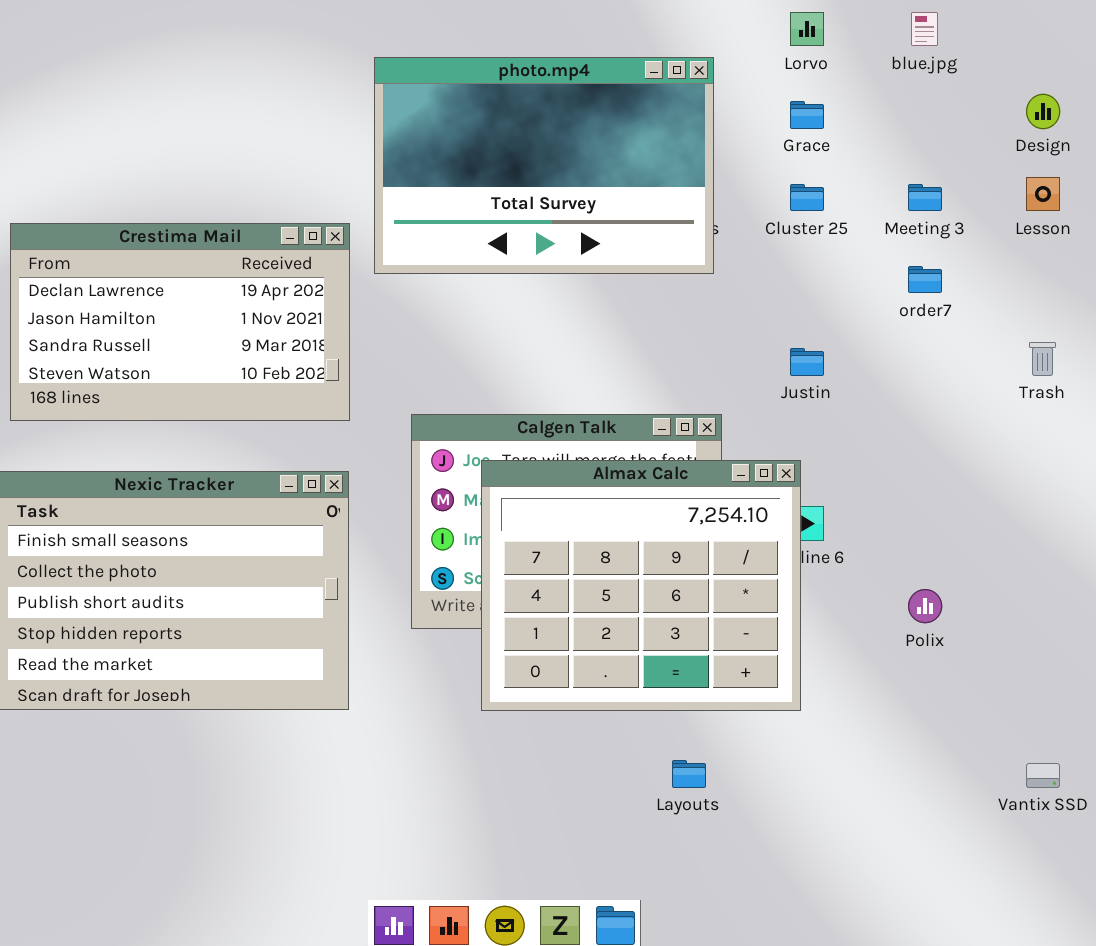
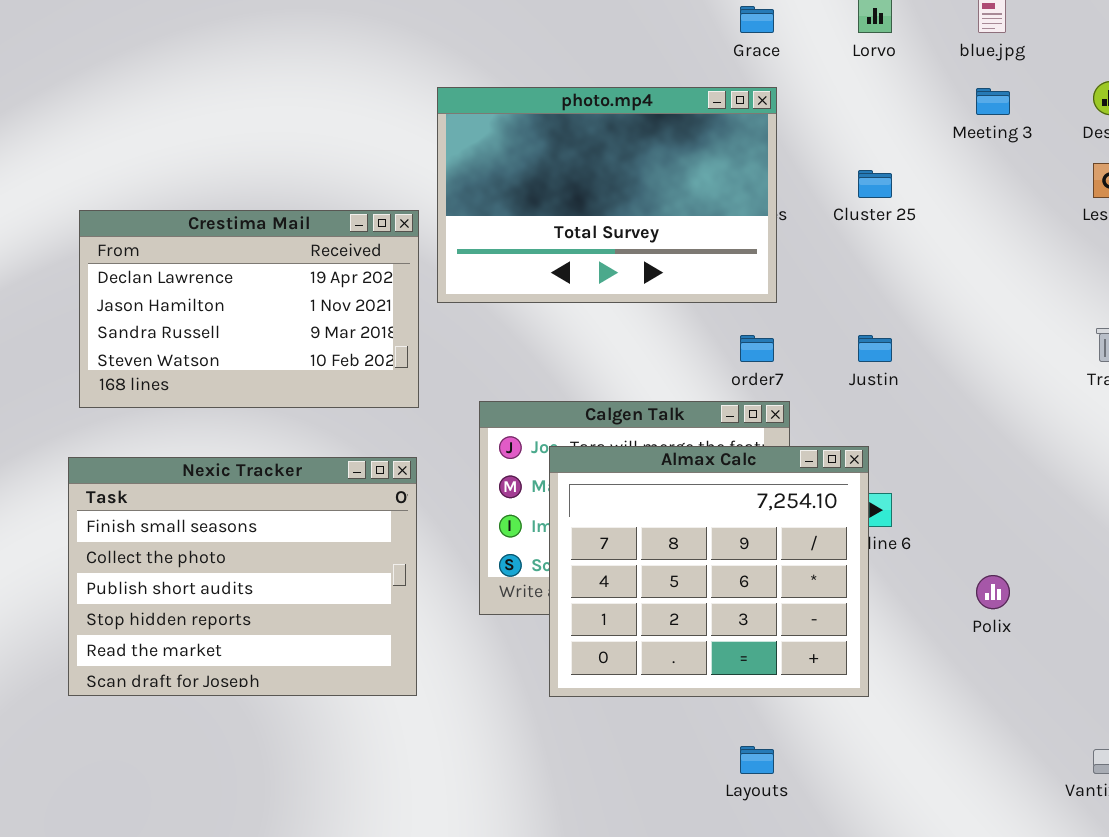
photo.mp4: [374,57,714,274] -> [437,87,777,303], moved
Grace: [790,101,824,129] -> [740,6,774,33], moved
Meeting 3: [908,184,942,211] -> [976,88,1010,115], moved
order7: [908,266,942,293] -> [740,335,774,362], moved

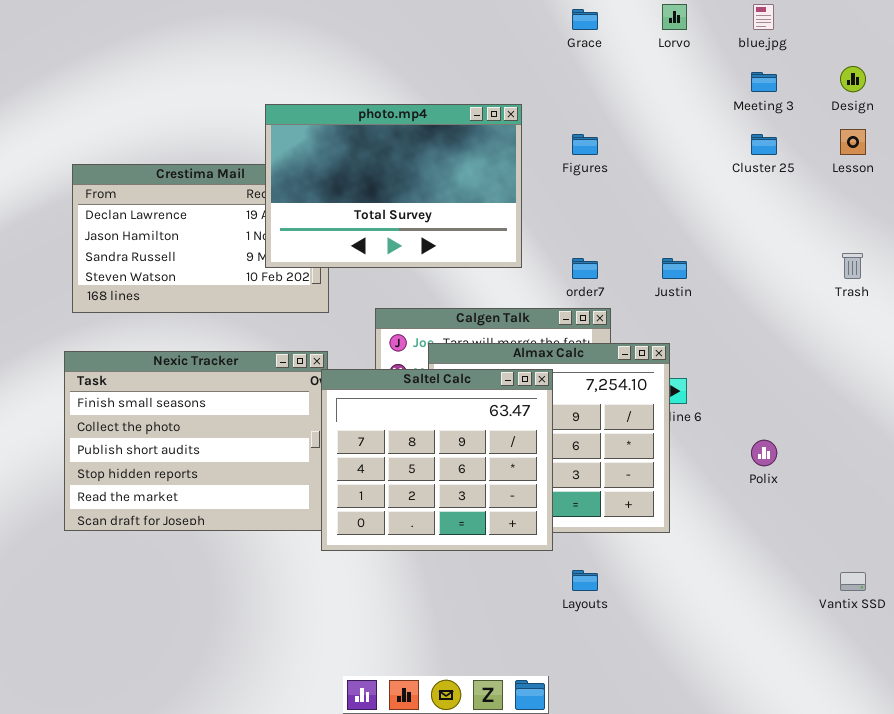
photo.mp4: [437,87,777,303] -> [265,104,522,268], moved
Cluster 25: [858,170,892,198] -> [751,134,777,155], moved
Saltel Calc: none -> [321,369,553,551], opened

